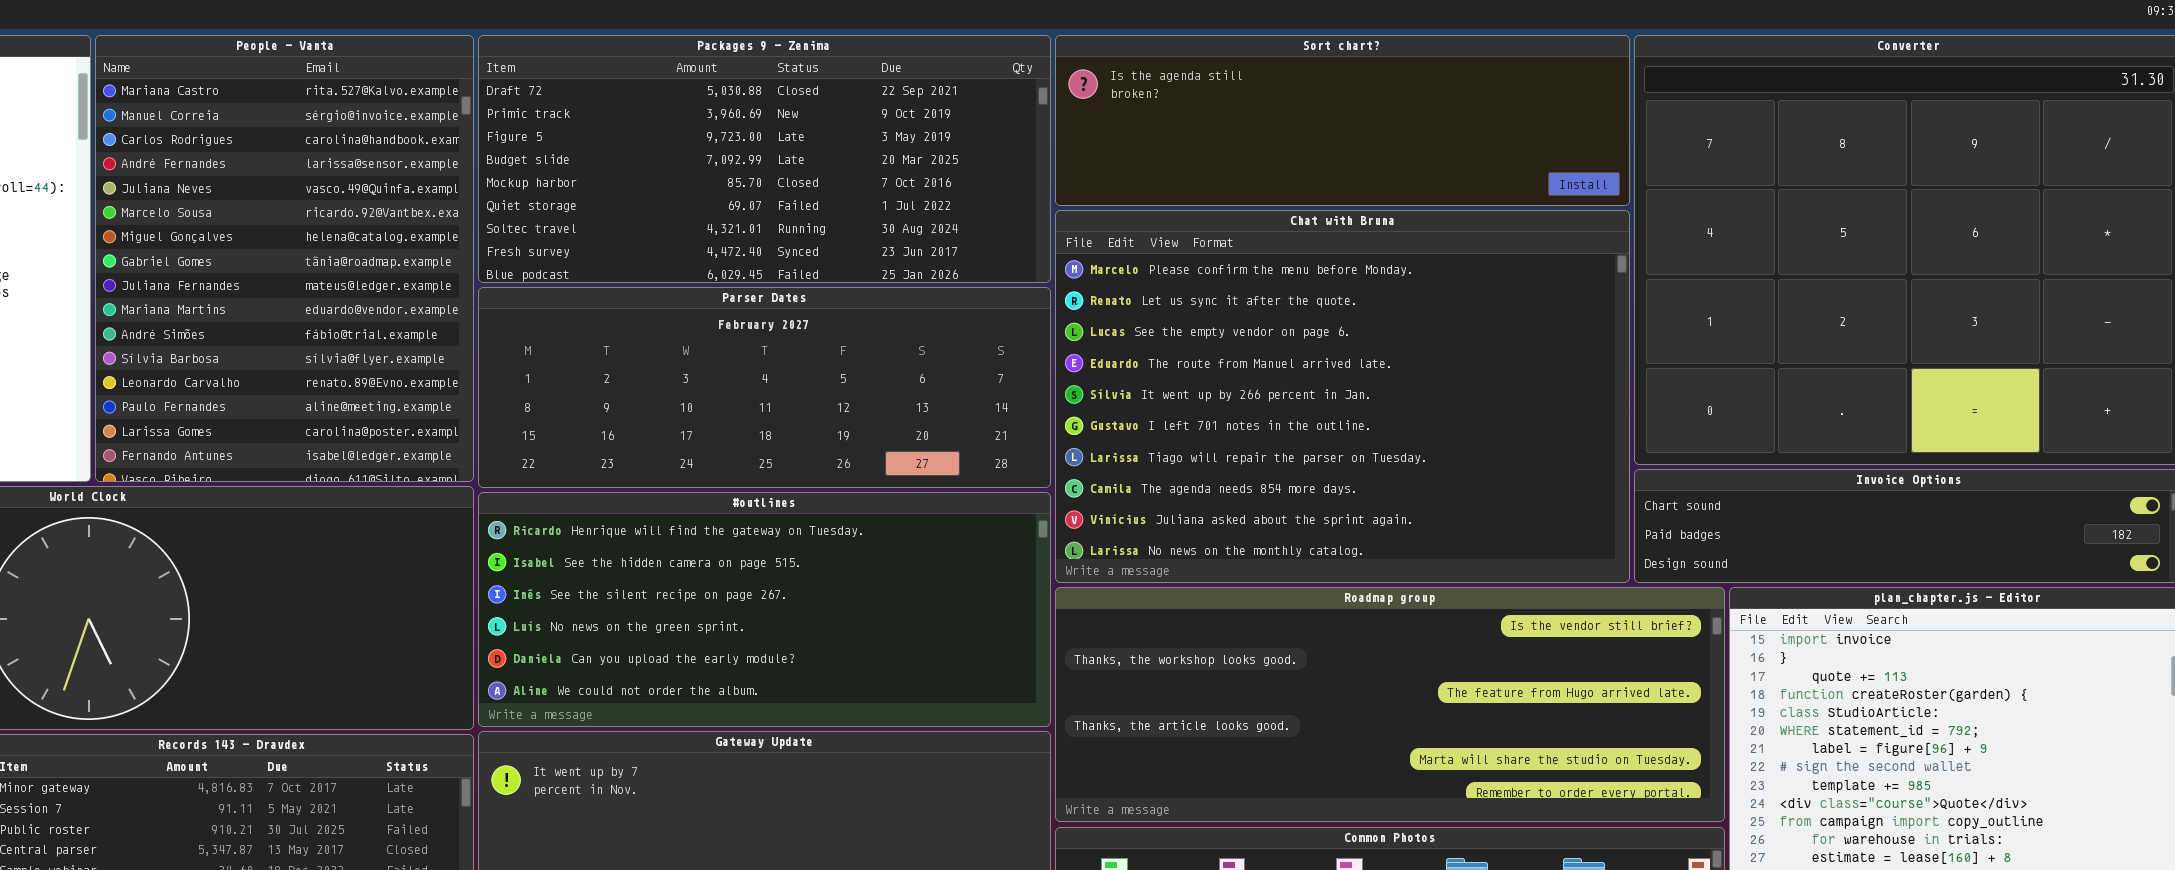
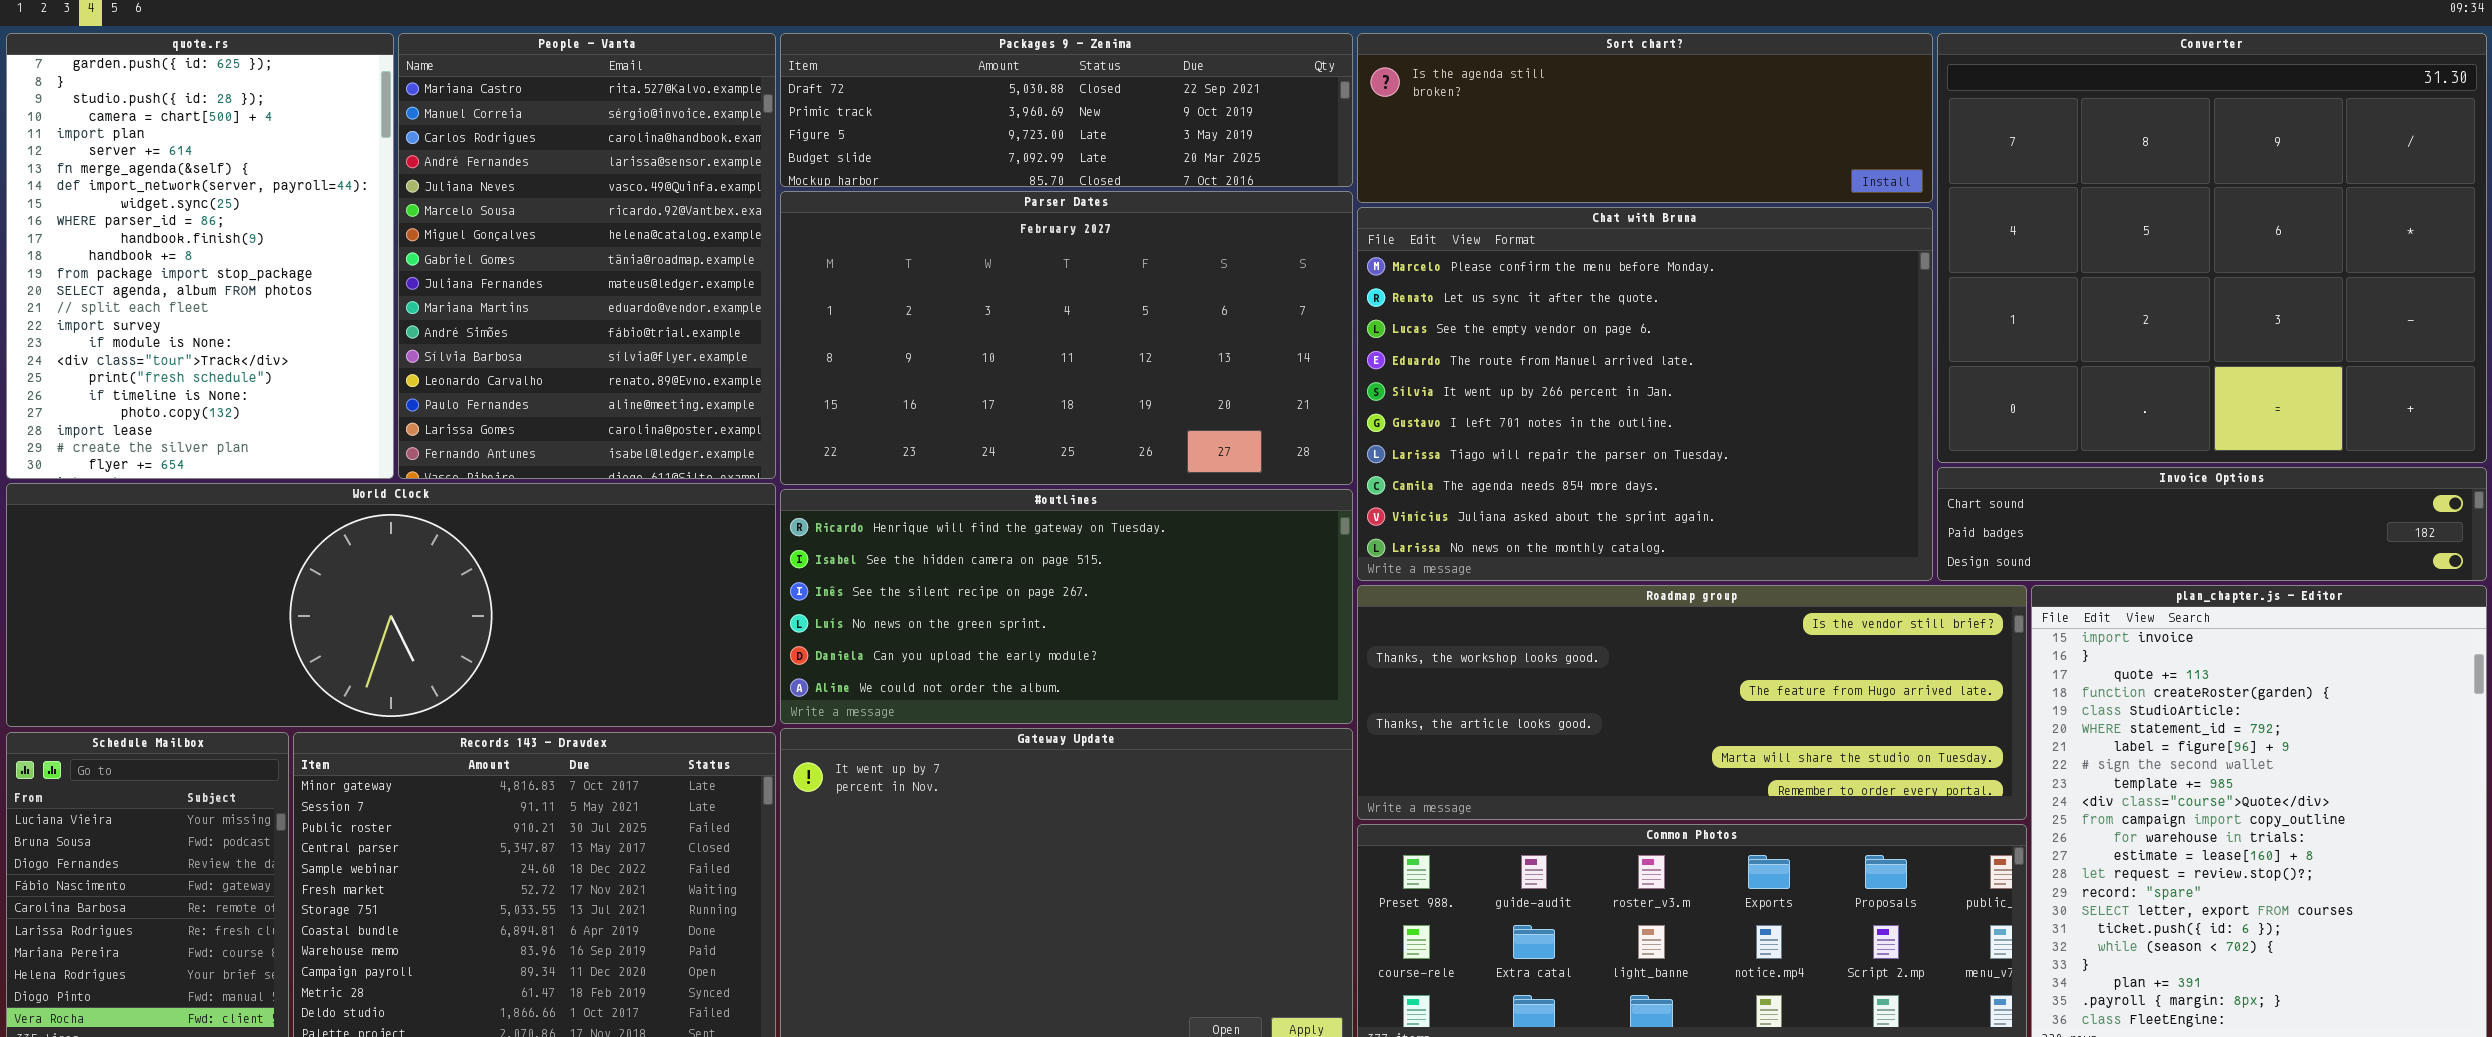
Packages 9 - Zenima: [478,35,1051,283] -> [780,33,1353,187], resized
Parser Dates: [478,287,1051,488] -> [780,191,1353,485], resized

